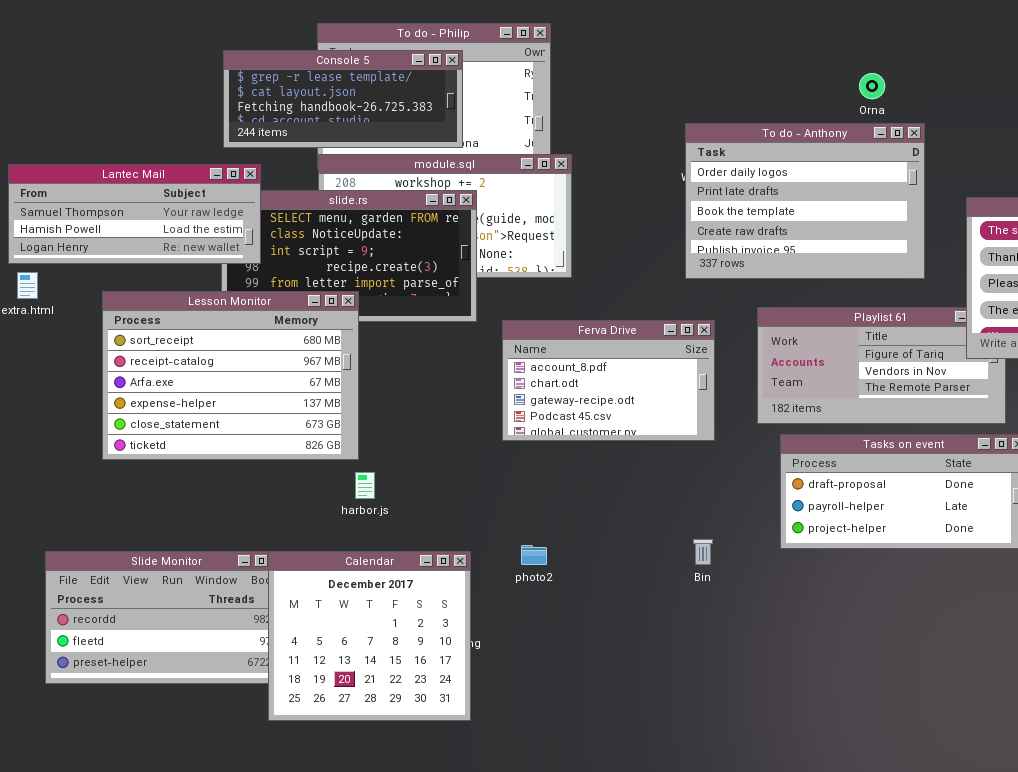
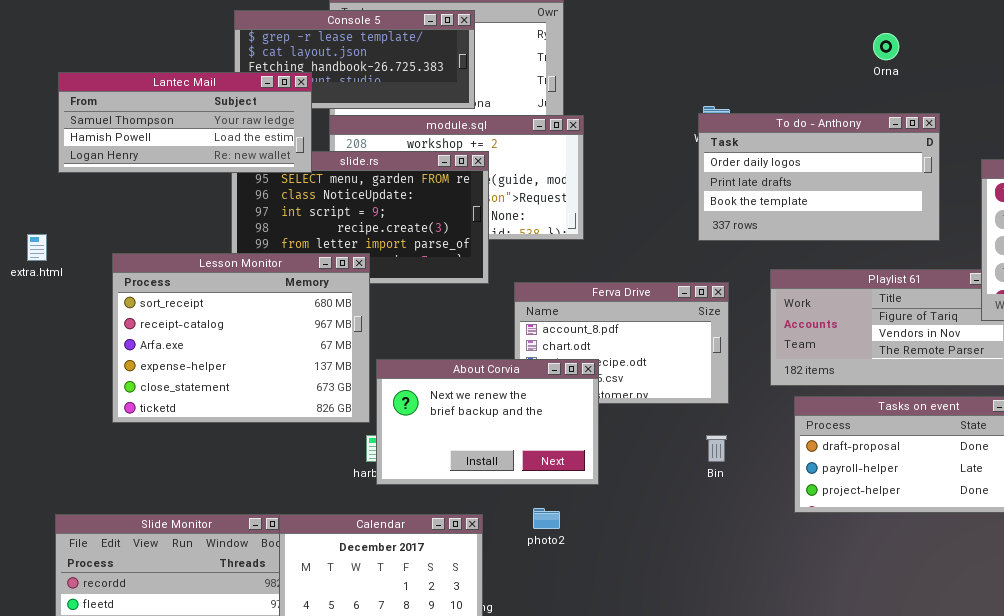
To do - Anthony: [685,123,925,279] -> [698,113,940,241], resized
Lantec Mail: [8,164,261,264] -> [58,72,312,173], moved
About Corvia: none -> [376,359,599,485], opened
Bin: [693,539,713,565] -> [706,435,727,462], moved

